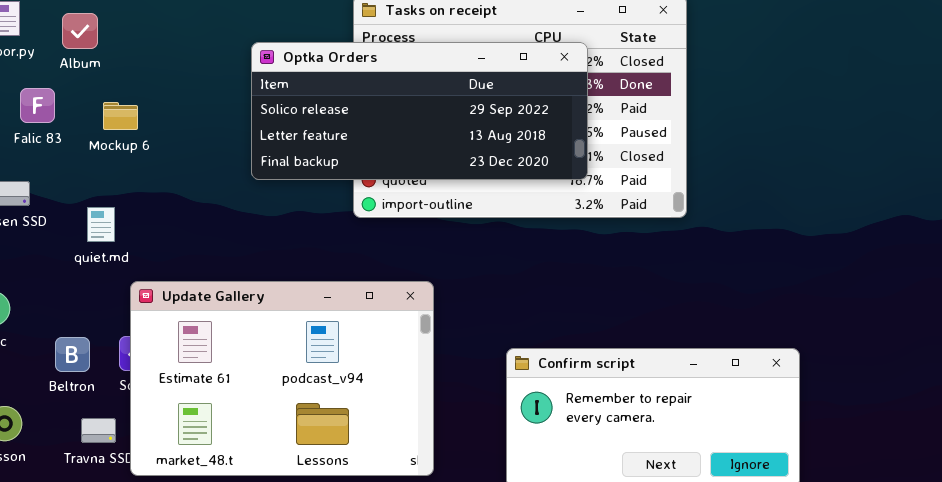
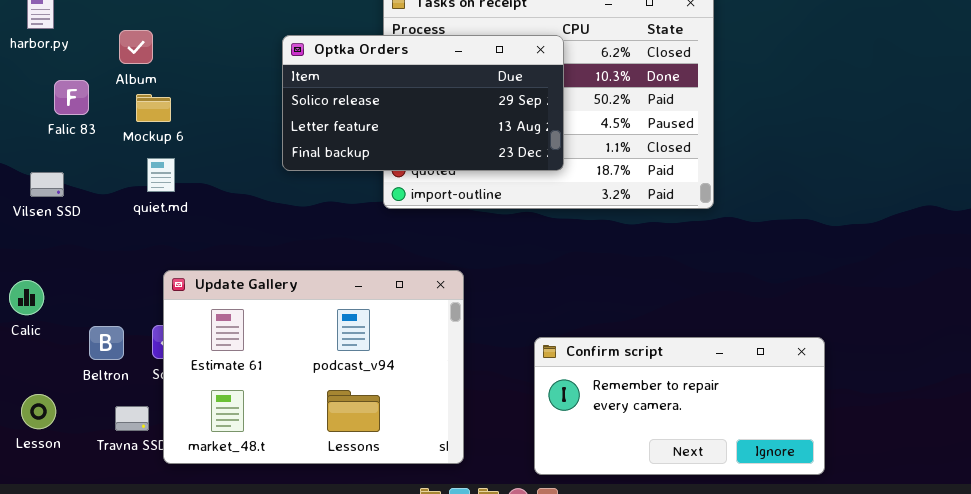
Album: [62,13,98,49] -> [119,30,153,64], moved
Optka Orders: [251,42,588,180] -> [282,35,564,171], resized
quiet.md: [87,207,115,242] -> [147,158,175,192], moved

